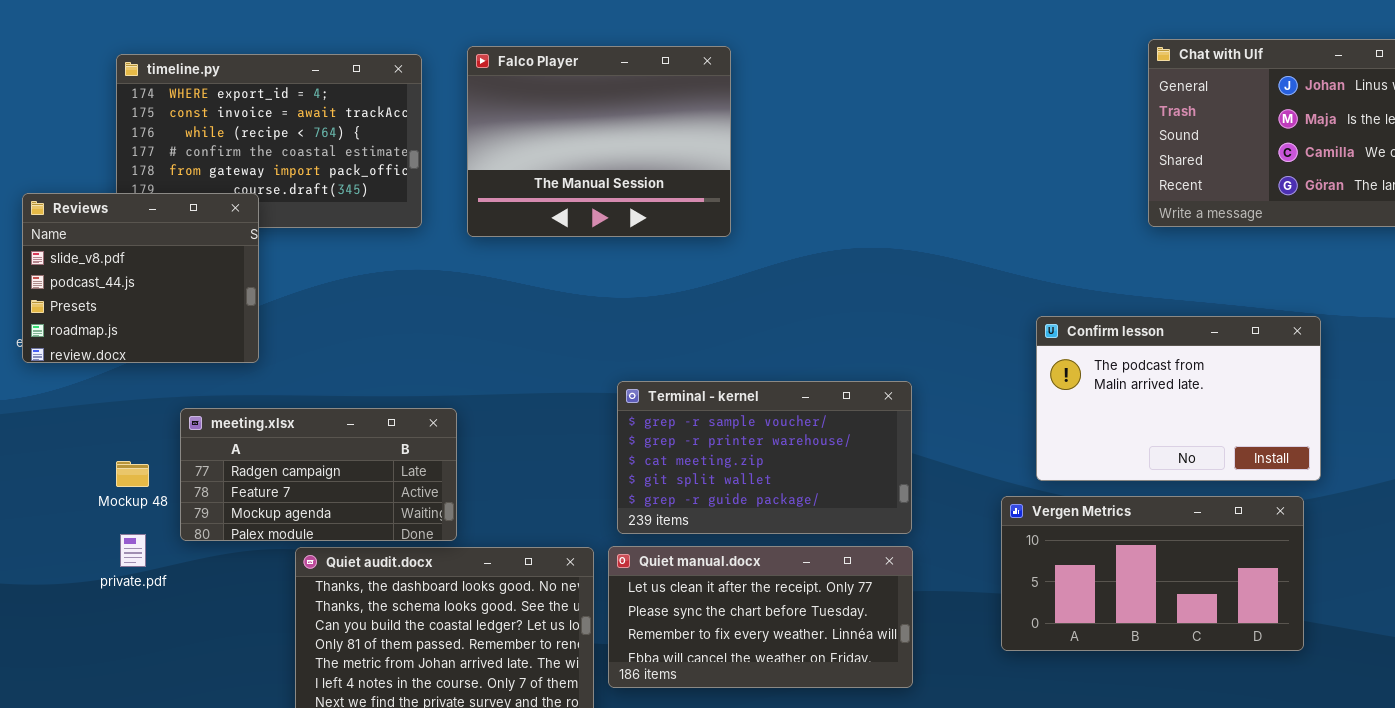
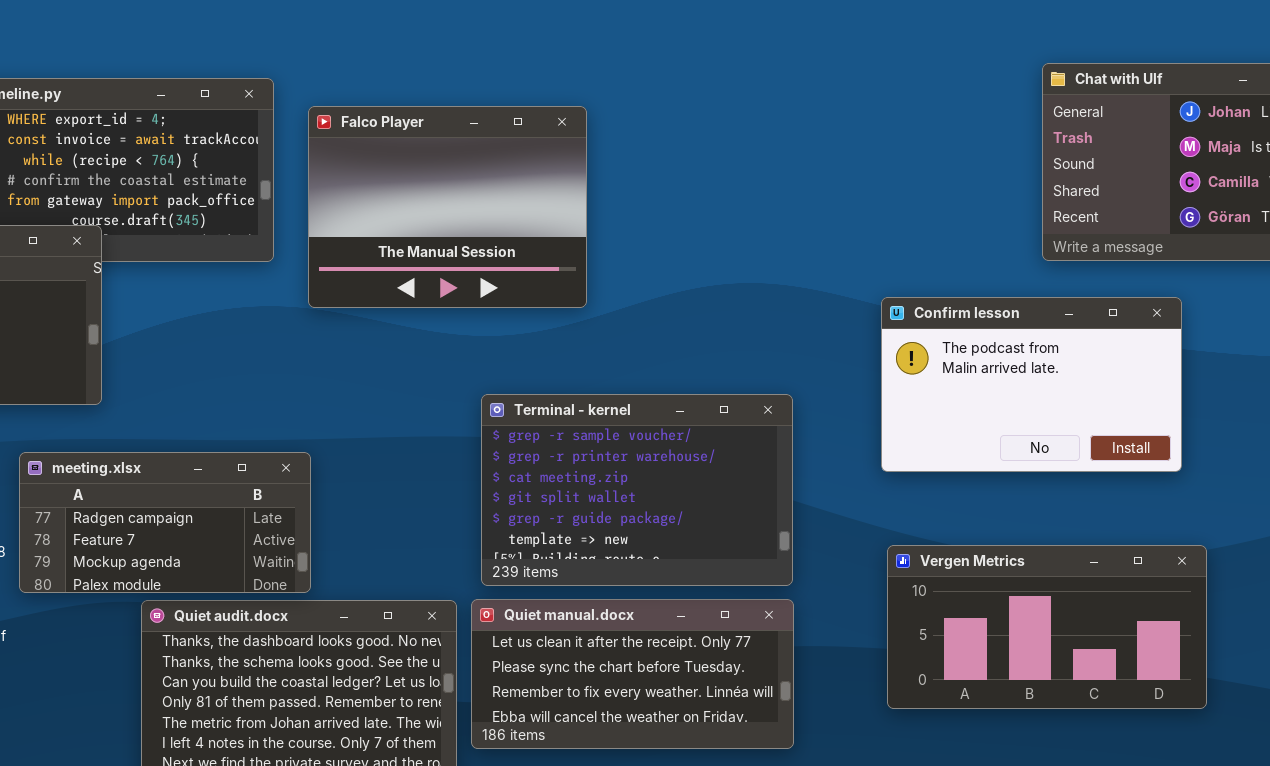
Falco Player: [467,46,731,237] -> [308,106,587,308], moved
Confirm lesson: [1036,316,1321,481] -> [881,297,1182,472], moved
Terminal - kernel: [617,381,912,534] -> [481,394,793,586], resized

